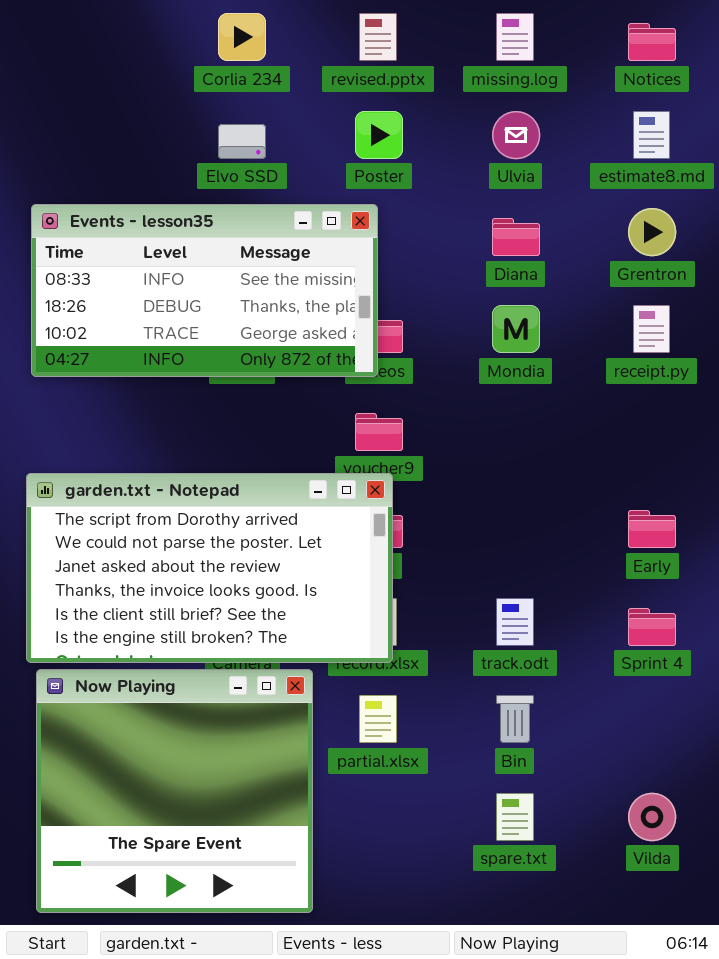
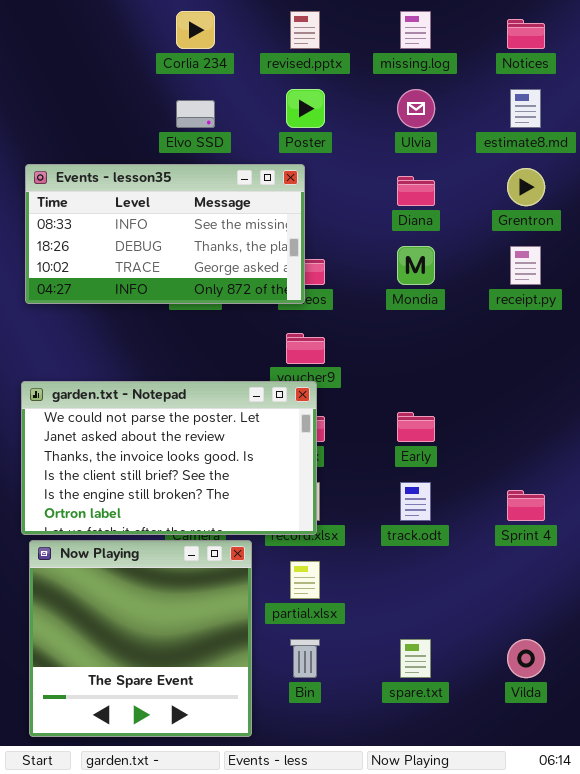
garden.txt - Notepad: [26,473,393,663] -> [21,381,317,535], scrolled down 1 row
Early: [628,510,676,548] -> [397,412,435,442], moved
Bin: [496,695,534,743] -> [290,639,320,678], moved

